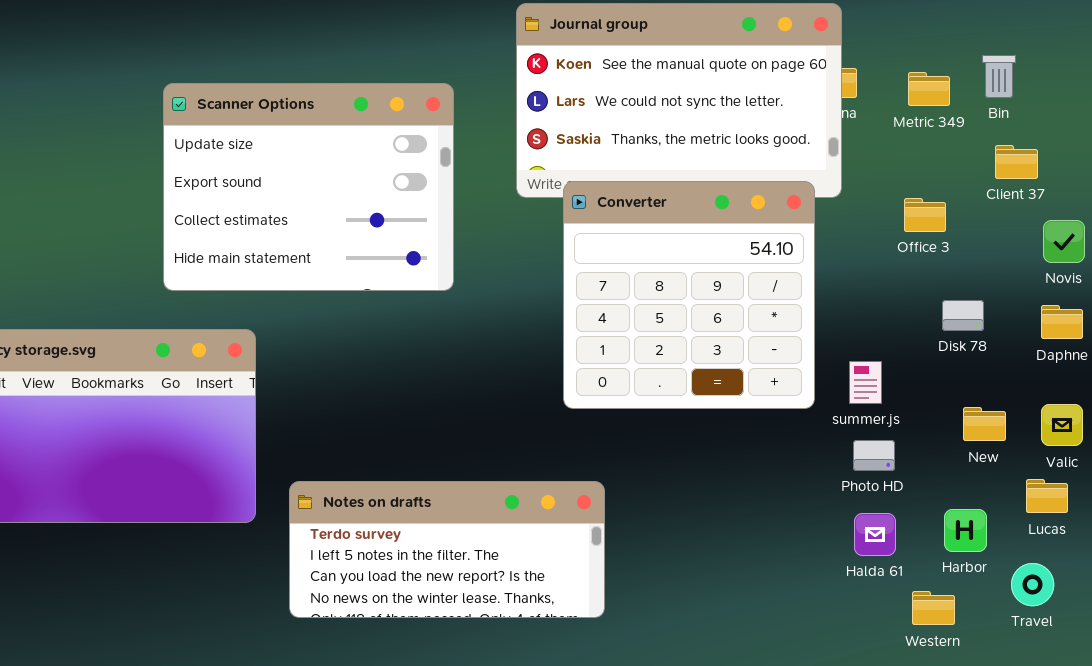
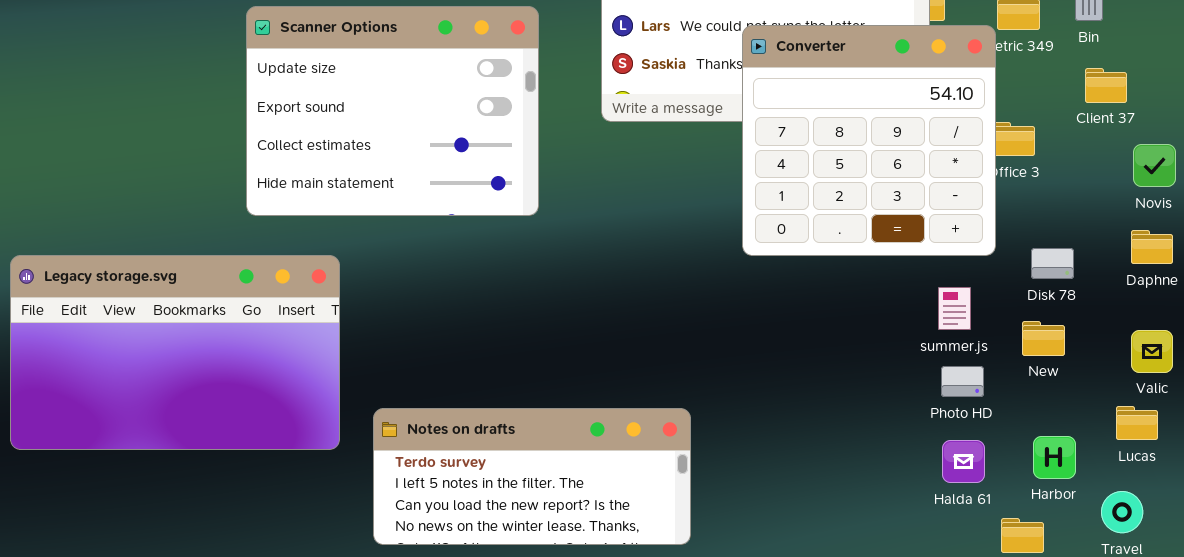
Converter: [563,181,815,409] -> [742,25,996,256], moved
Disk 78: [942,300,984,331] -> [1031,248,1074,279], moved
New: [963,407,1006,441] -> [1022,321,1065,356], moved

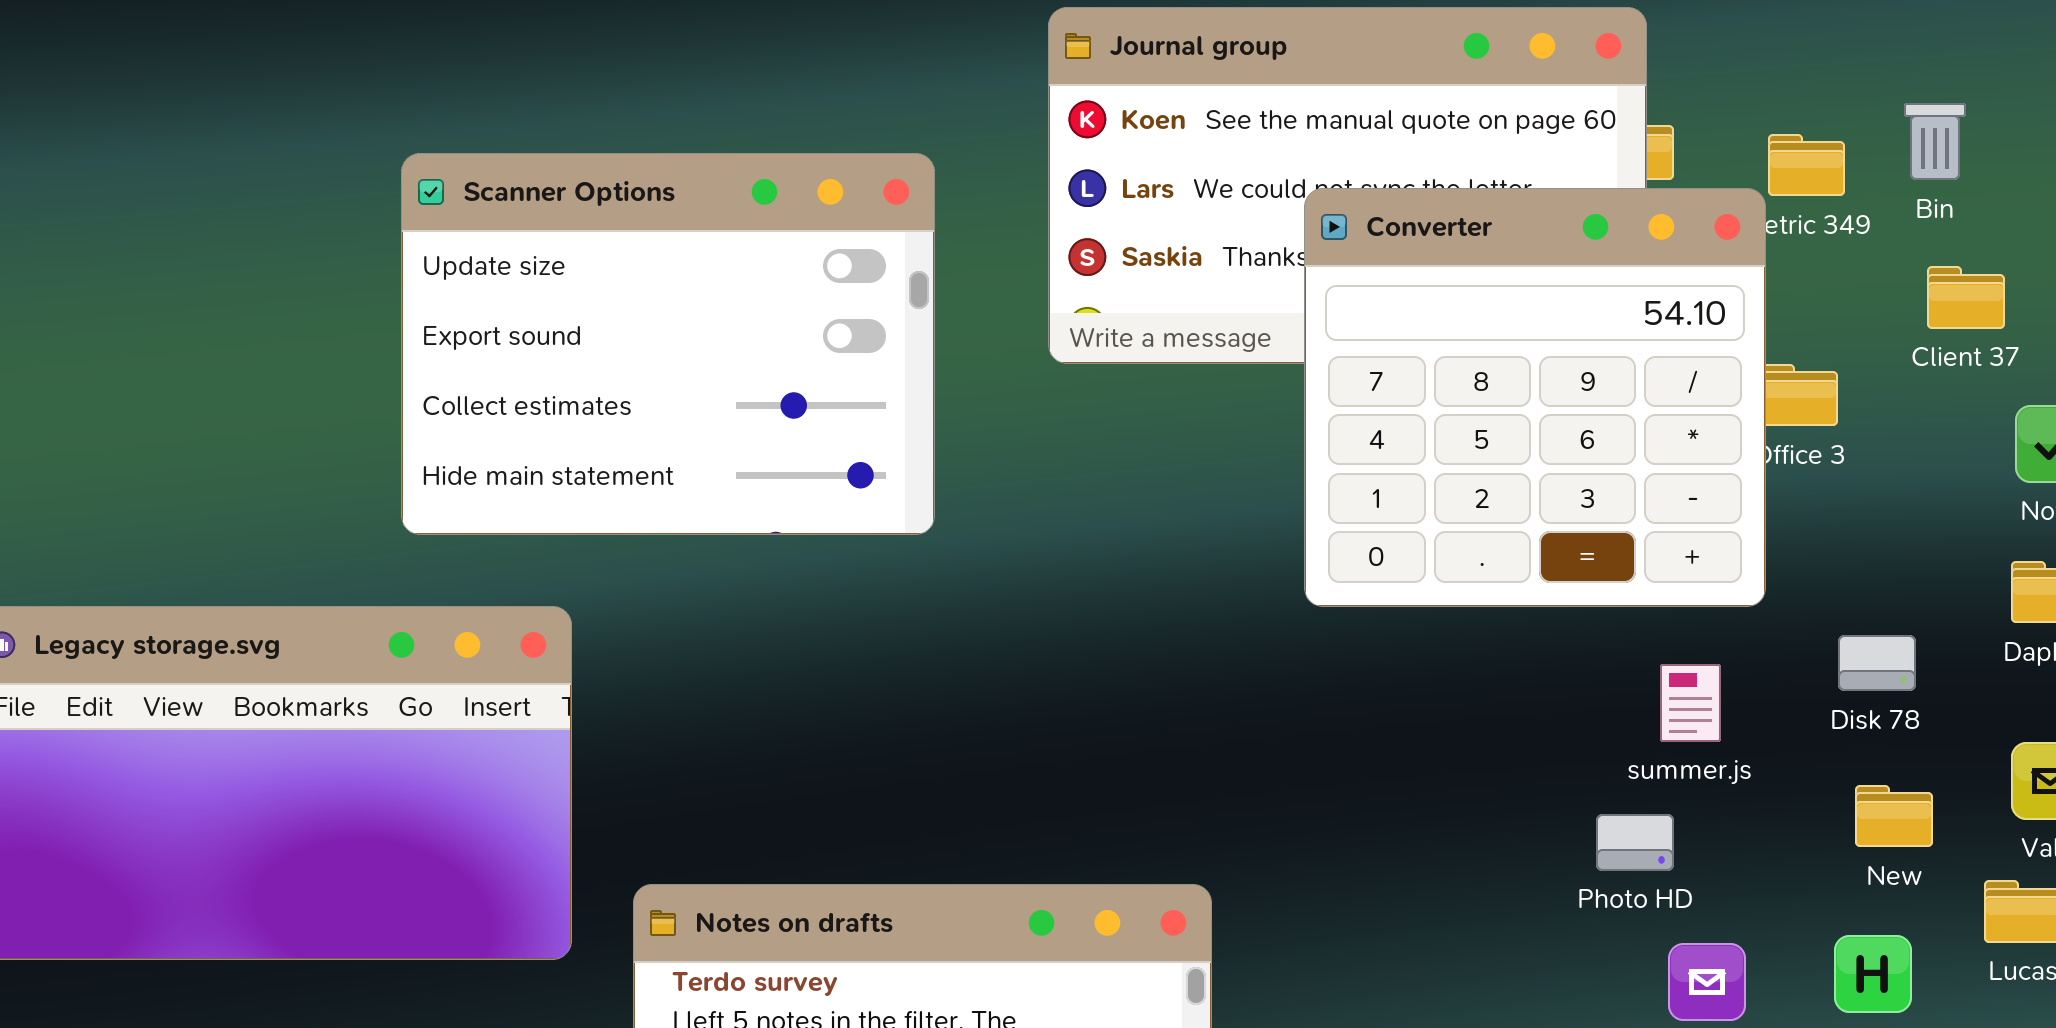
Disk 78: [1031,248,1074,279] -> [1838,635,1916,691], moved
New: [1022,321,1065,356] -> [1855,785,1933,847], moved
Photo HD: [941,366,984,397] -> [1596,814,1674,871], moved

